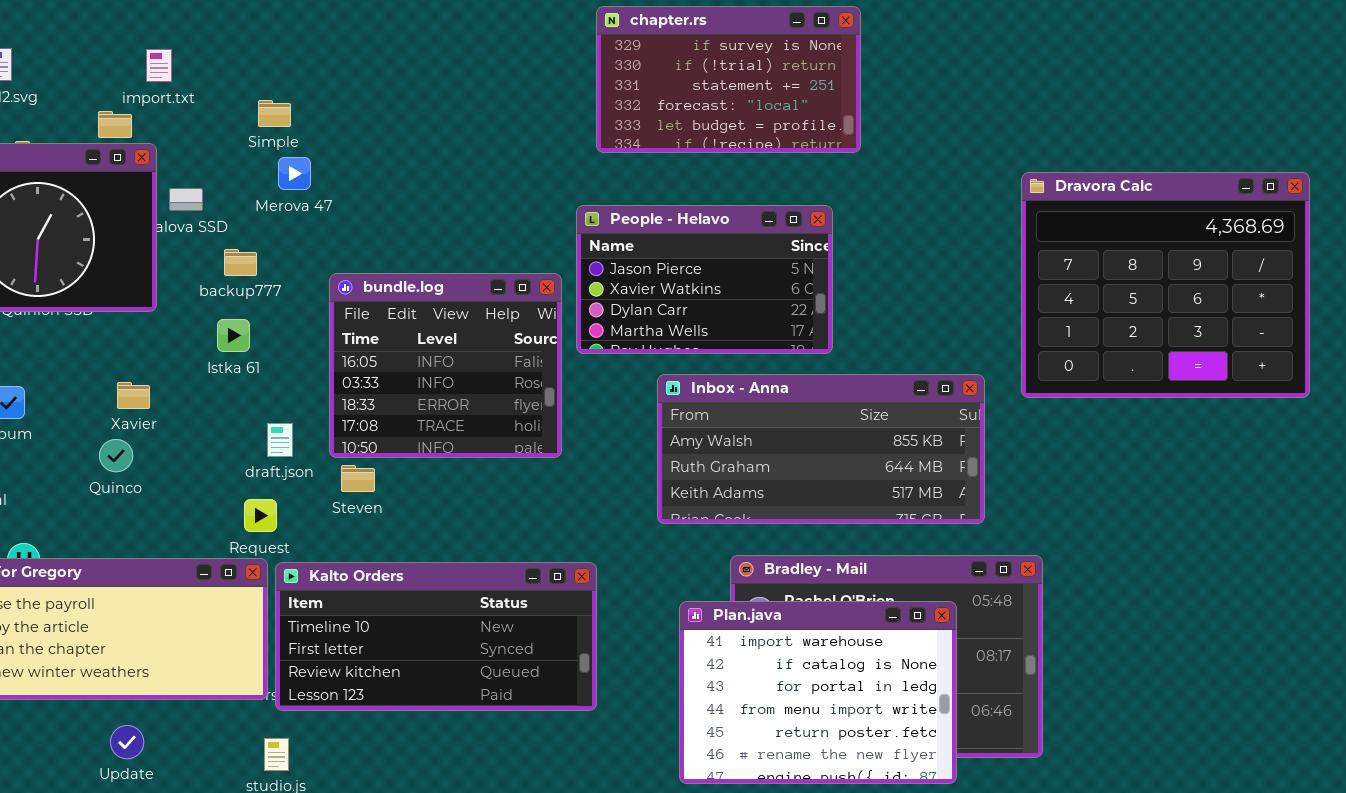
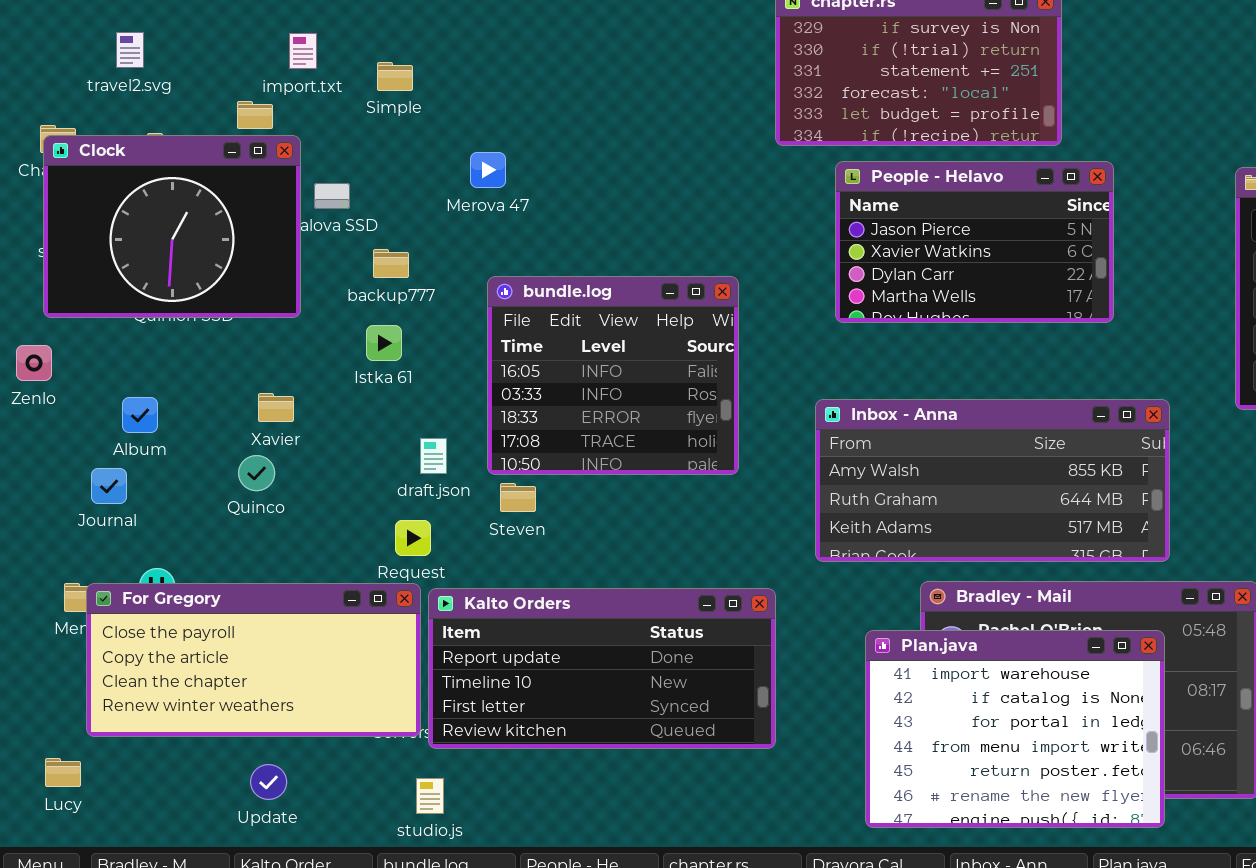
Simple: [258,100,291,127] -> [377,62,413,91], moved
Merova 47: [278,157,311,190] -> [470,152,506,188], moved
People - Helavo: [576,205,833,354] -> [835,161,1114,323], moved
Inbox - Anna: [657,374,985,524] -> [815,399,1170,562], moved
Kalto Orders: [275,562,597,711] -> [428,588,776,749], scrolled up 1 row

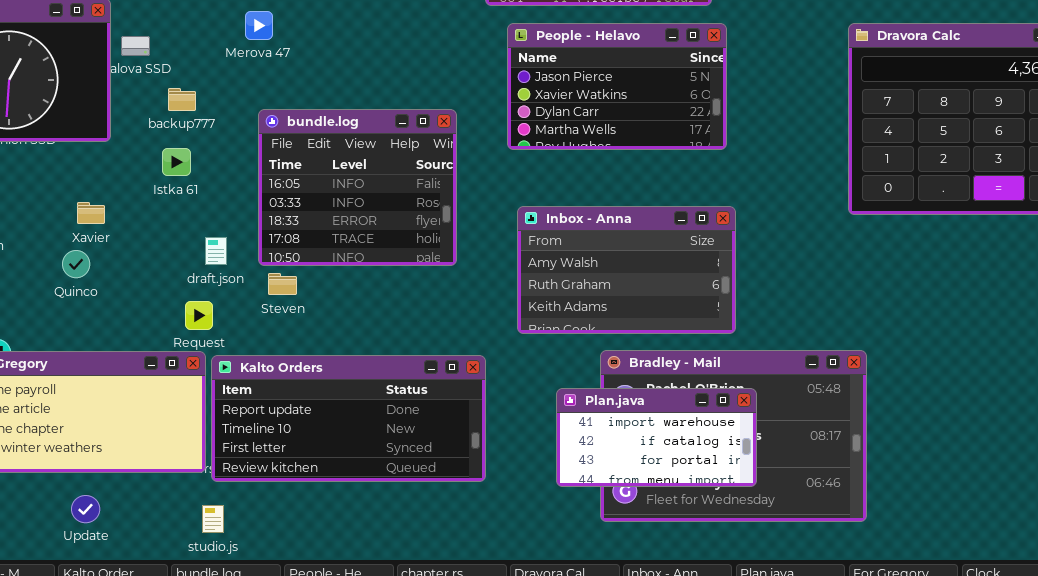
People - Helavo: [835,161,1114,323] -> [507,23,727,150], moved
Inbox - Anna: [815,399,1170,562] -> [517,206,736,334], resized
Plan.java: [865,630,1165,828] -> [556,388,757,487], resized

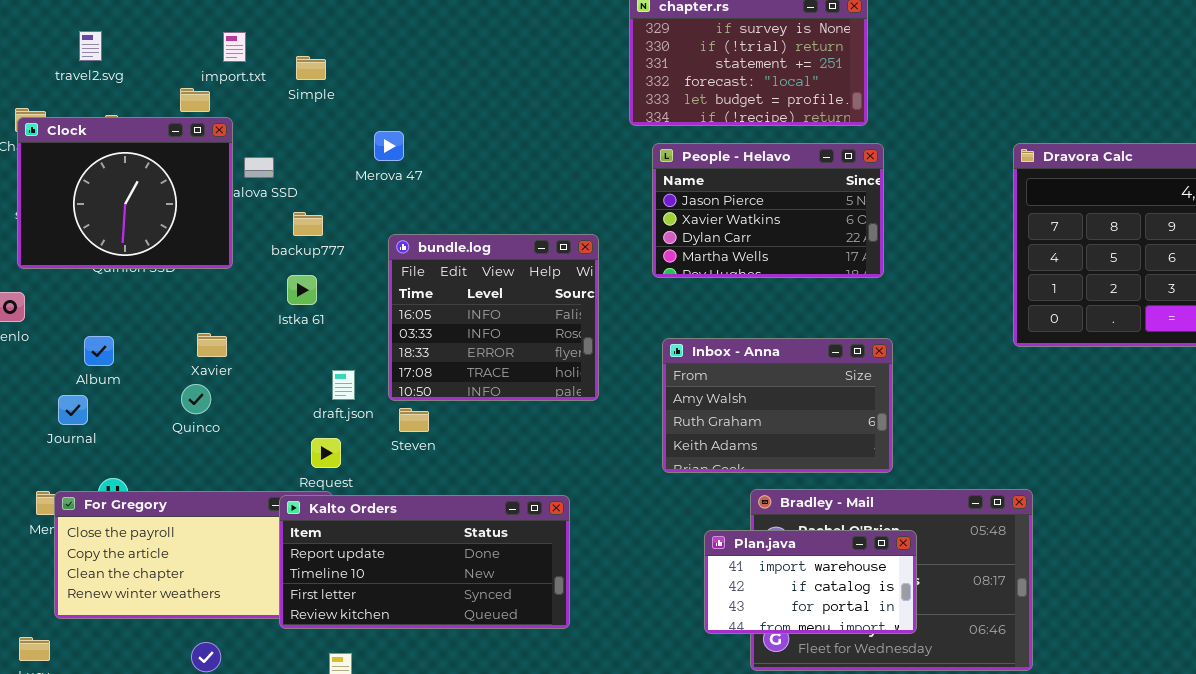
Kalto Orders: [211,355,486,482] -> [279,495,570,629], moved

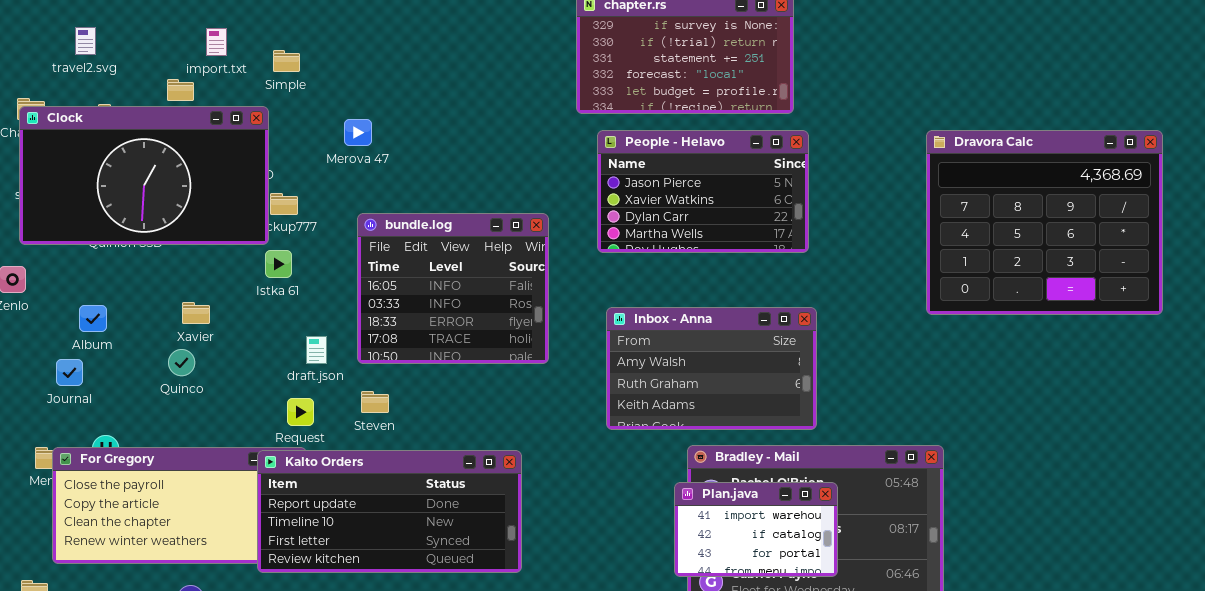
Clock: [17,117,233,269] -> [19,106,269,245], resized
Steven: [399,408,429,432] -> [361,391,389,413], moved
Plan.java: [704,530,917,634] -> [674,482,838,577], resized

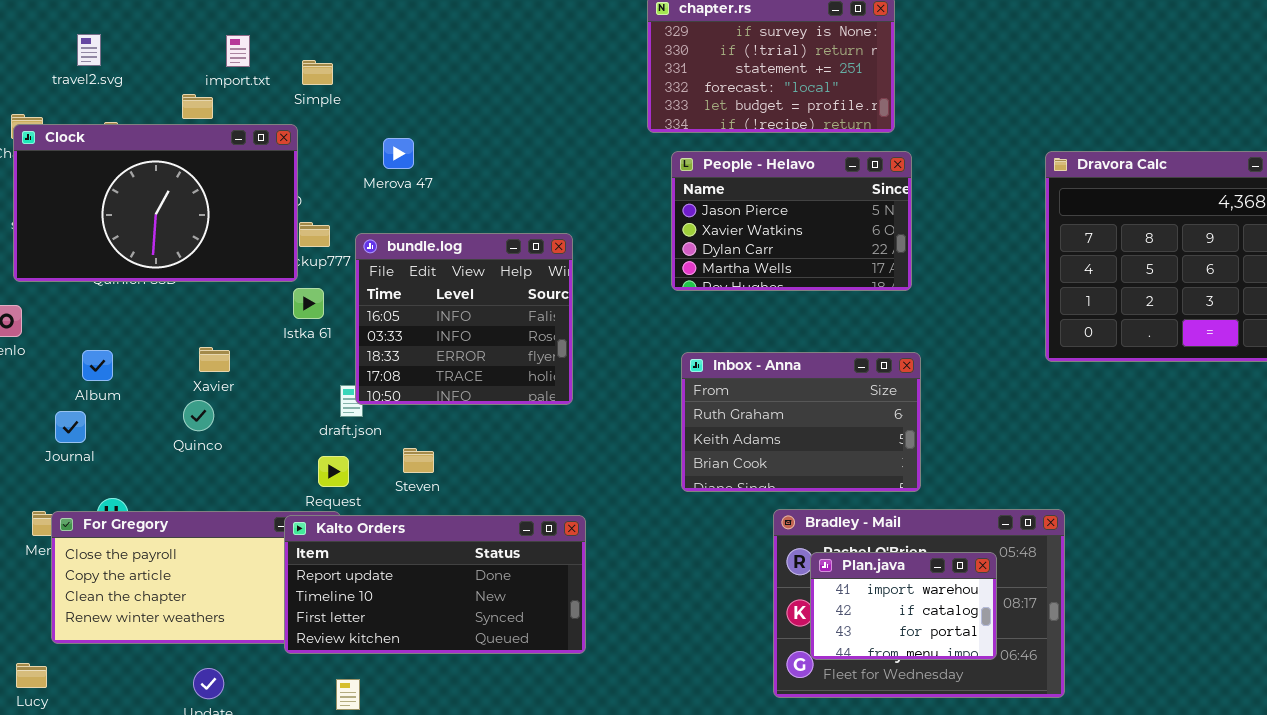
bundle.log: [357,213,549,364] -> [355,233,573,405], moved
Inbox - Anna: [606,307,817,430] -> [681,352,921,492], scrolled down 1 row
Plan.java: [674,482,838,577] -> [810,552,997,660], moved

